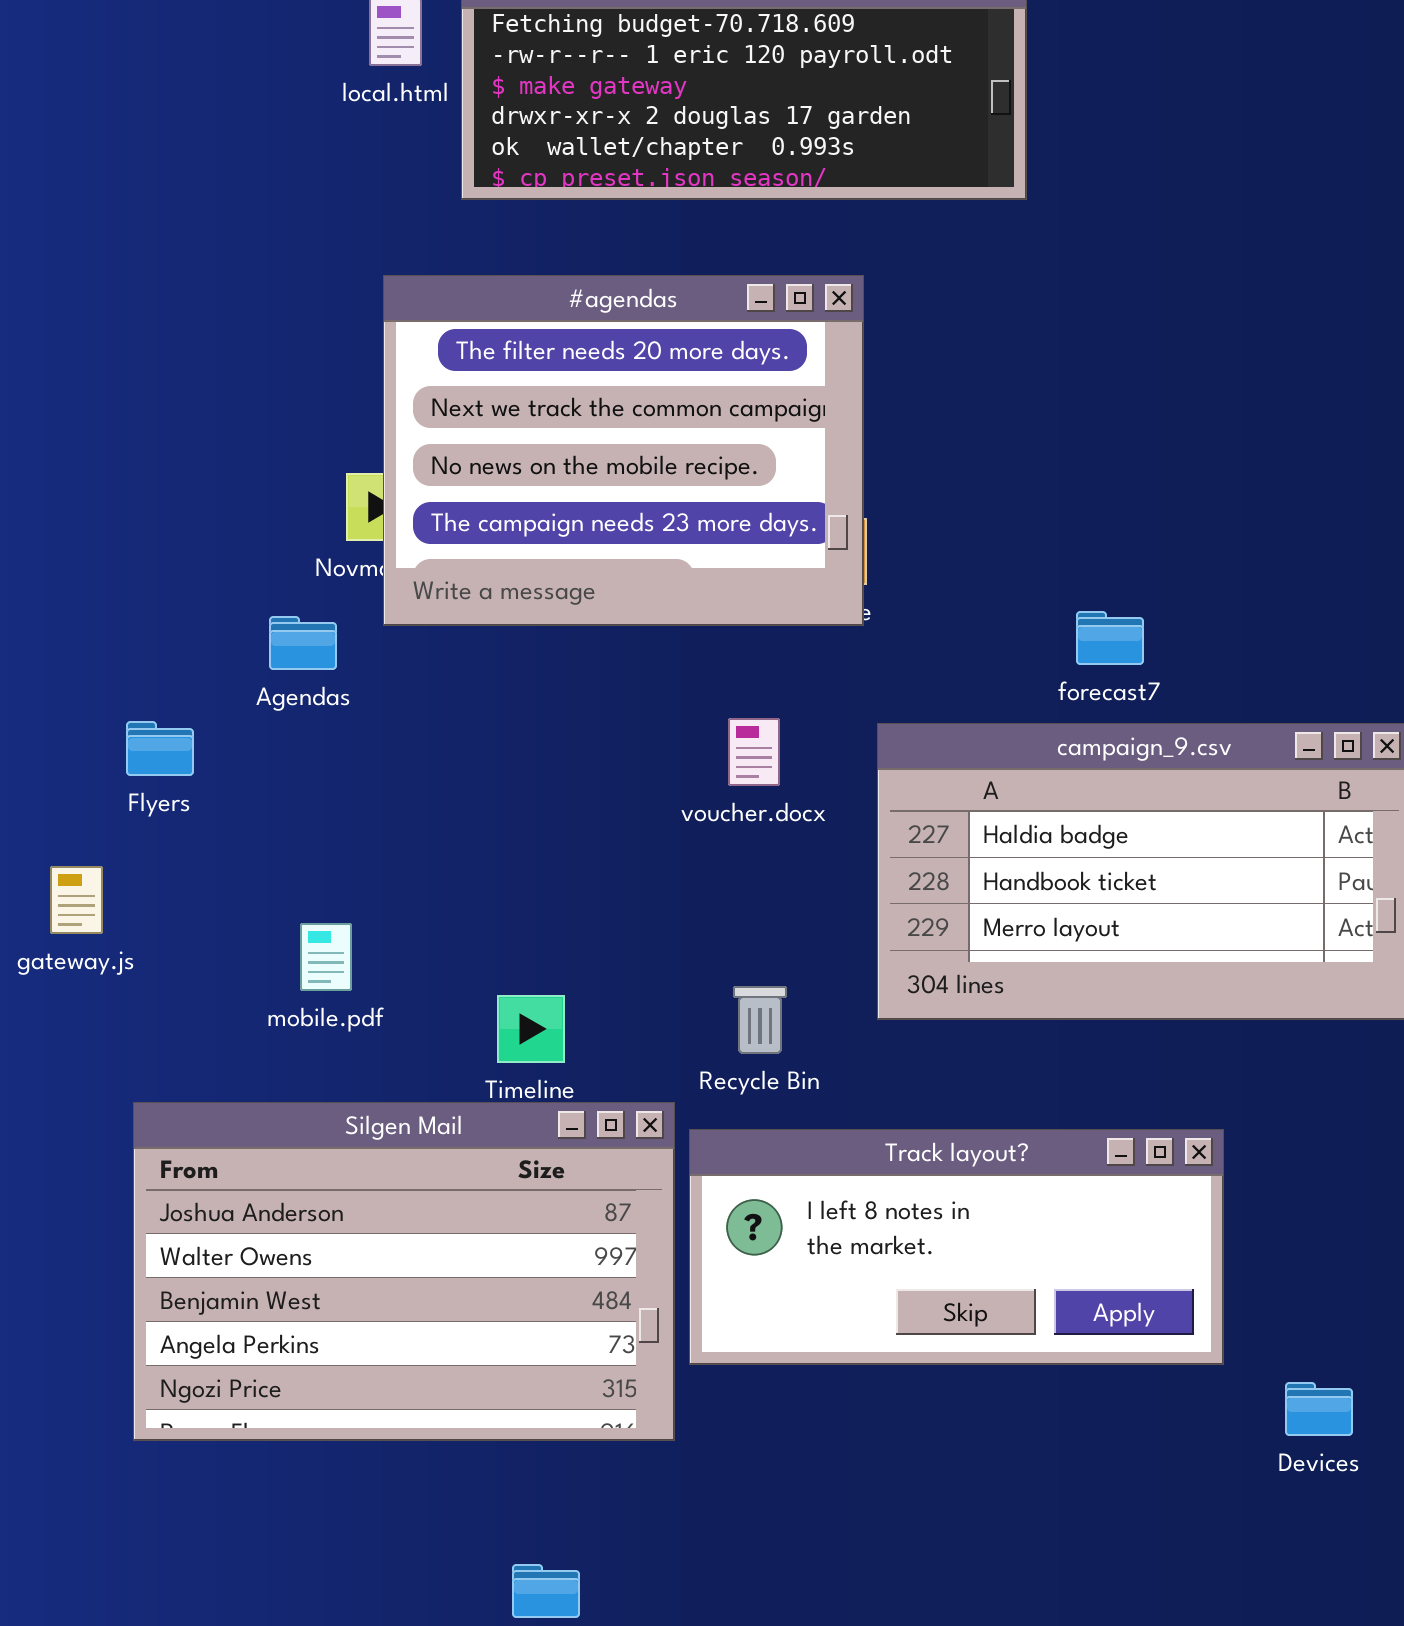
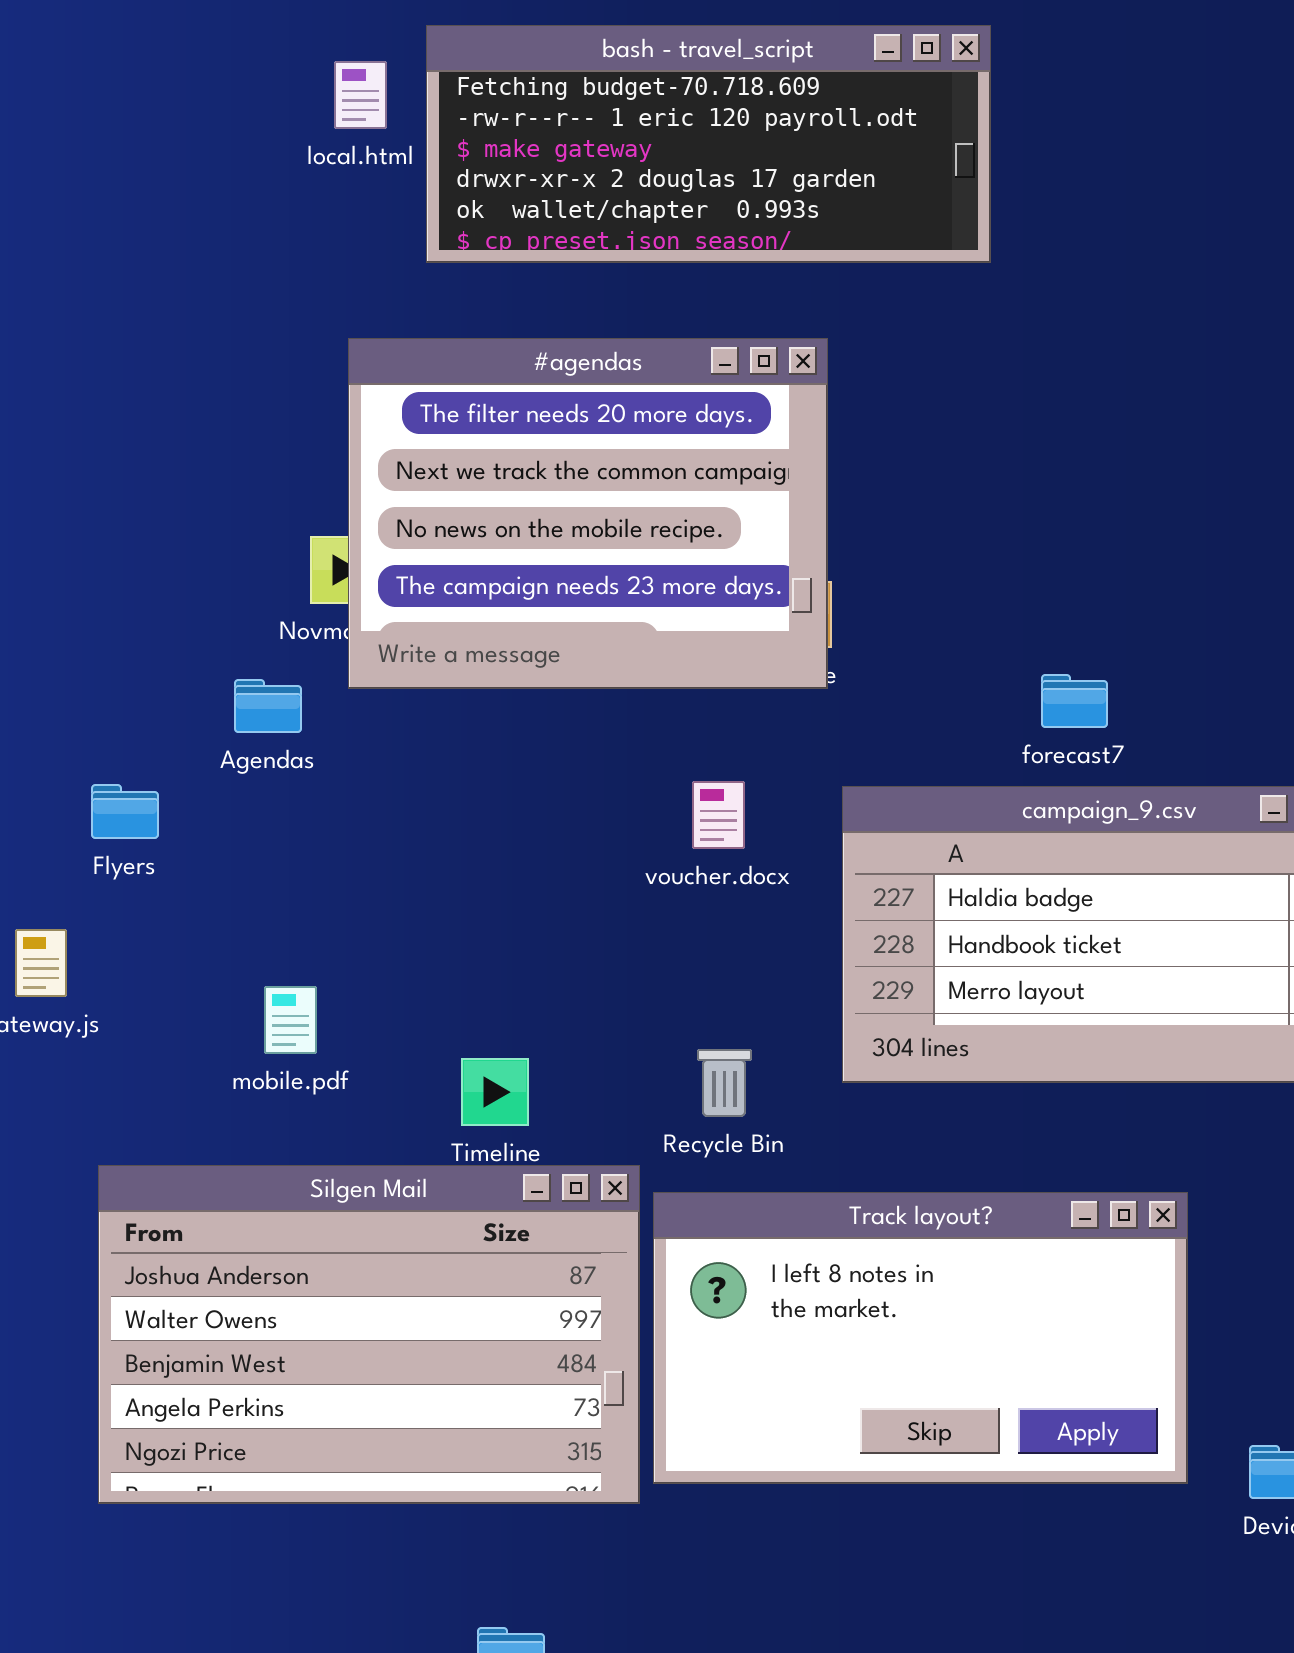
Track layout?: [689,1129,1224,1365] -> [653,1192,1188,1484], resized

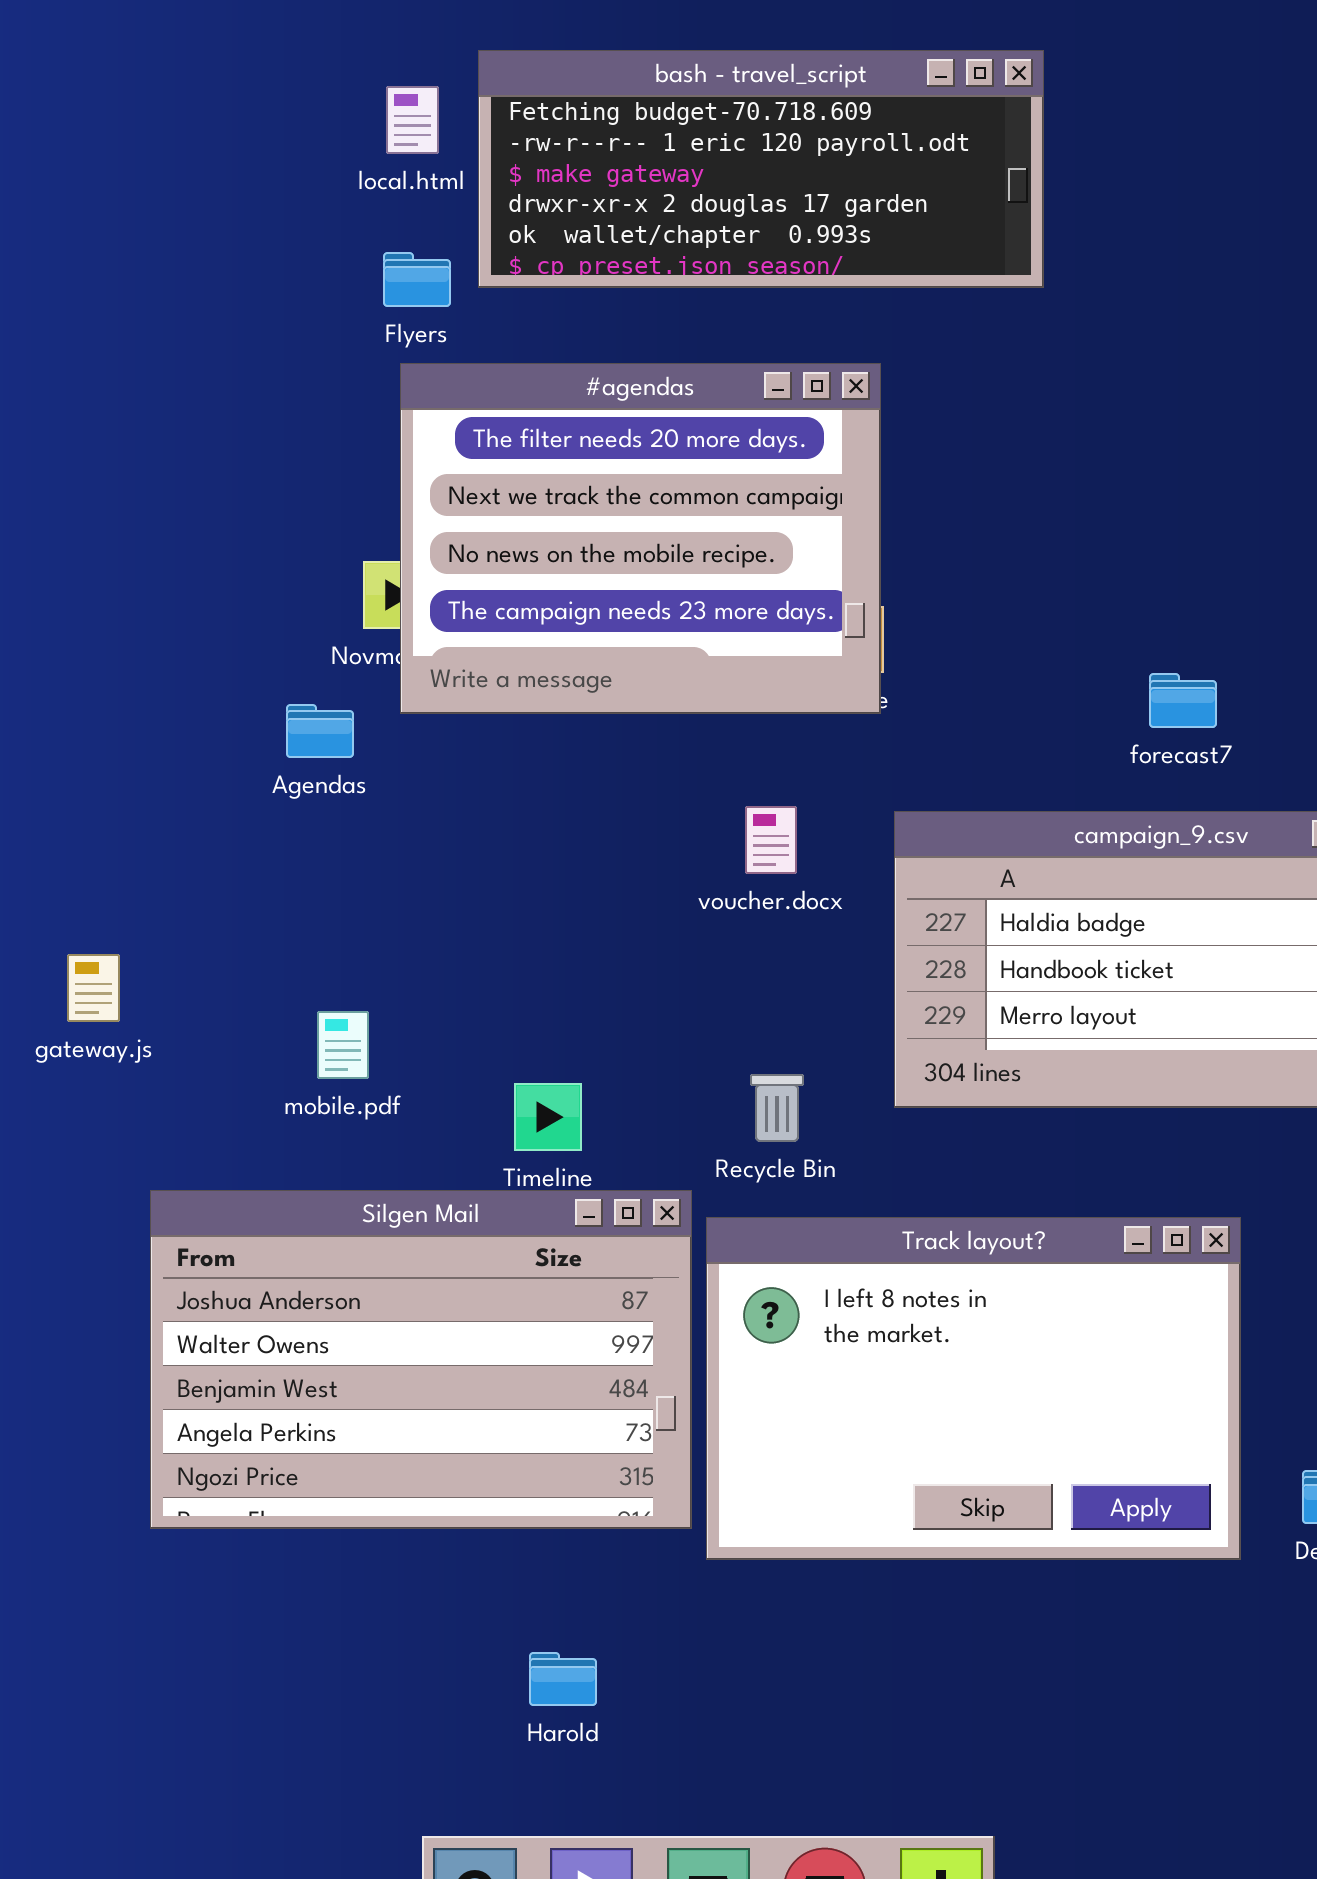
forecast7: [1041,674,1108,728] -> [1149,673,1217,728], moved
Flyers: [91,784,159,839] -> [383,252,451,307], moved
Track layout?: [653,1192,1188,1484] -> [706,1217,1241,1560], resized

